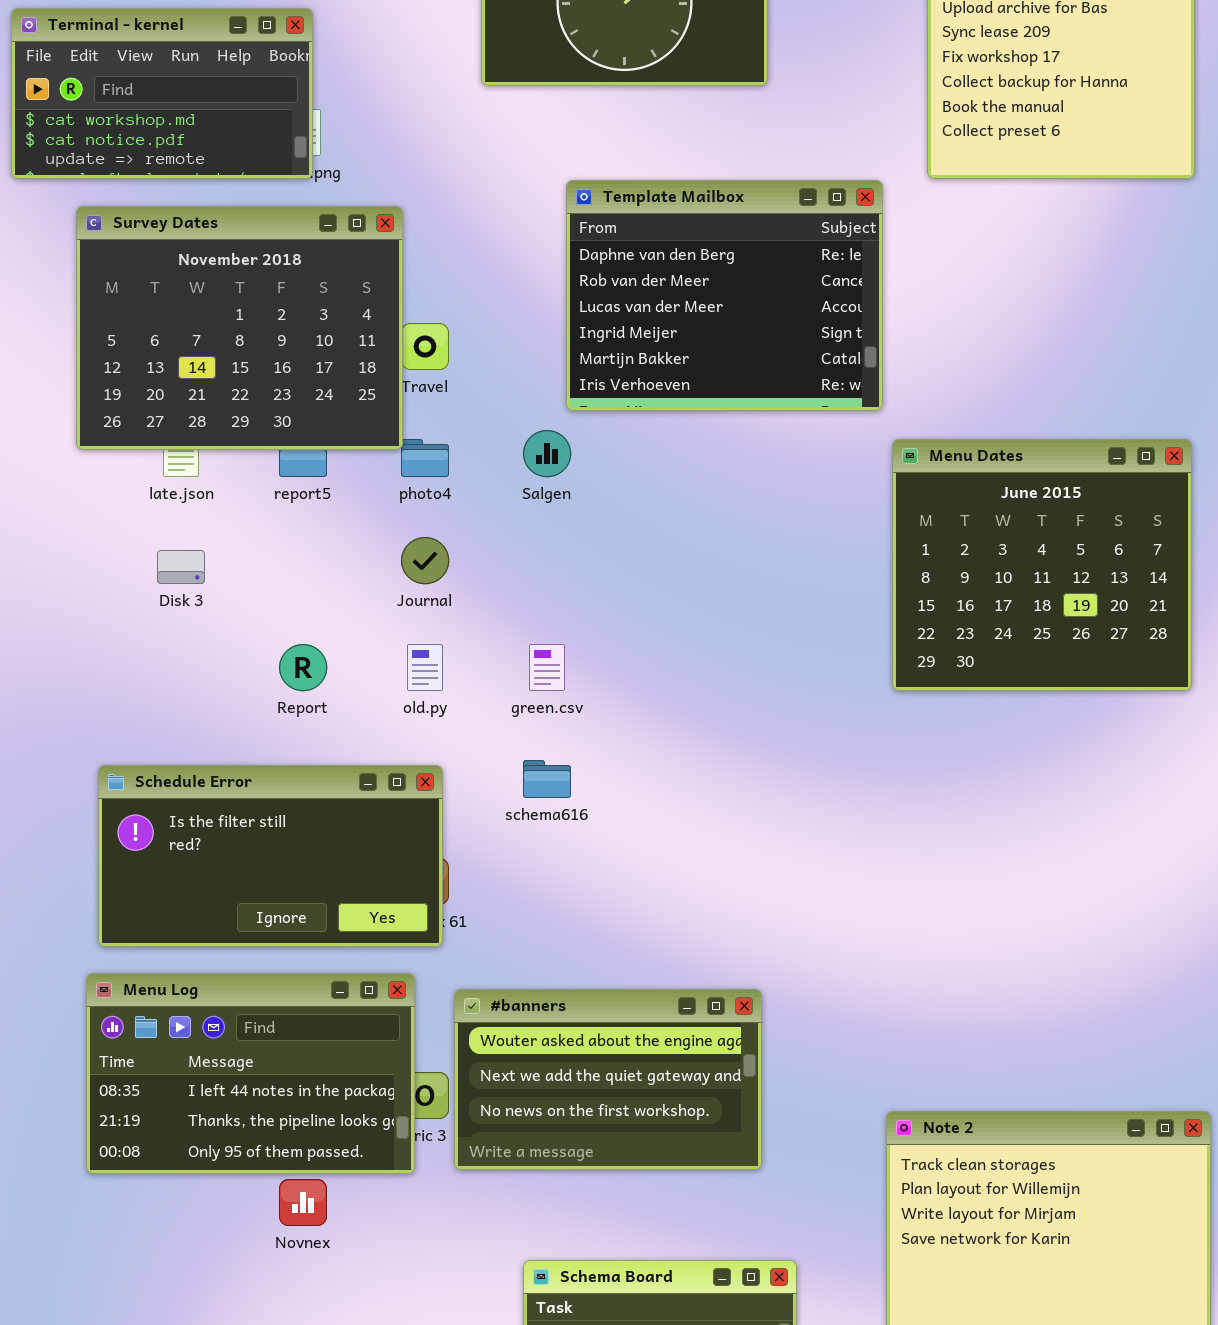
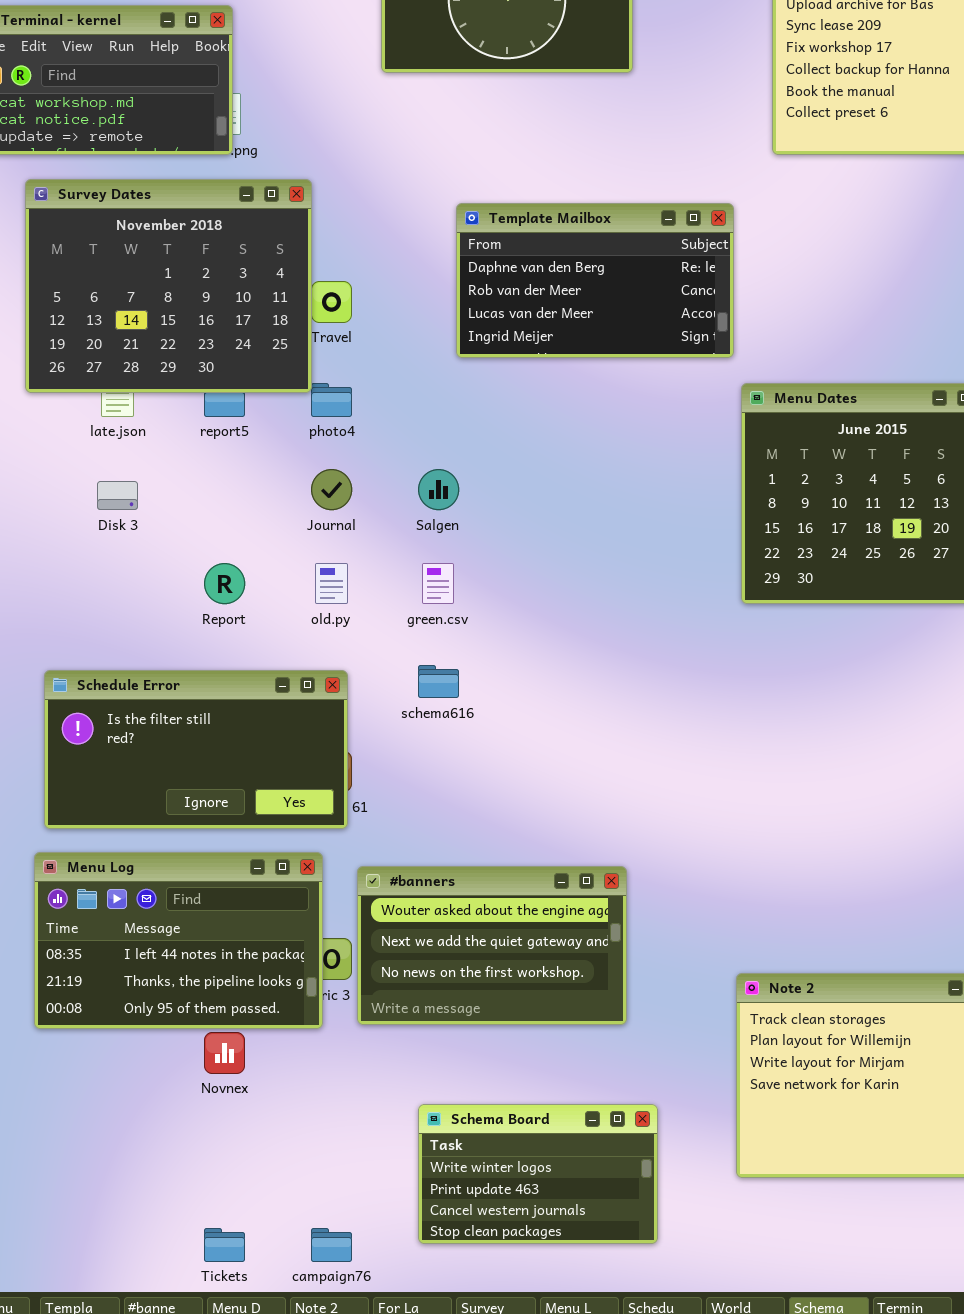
Template Mailbox: [566,180,883,411] -> [456,203,734,358], resized
Salgen: [523,430,571,477] -> [418,469,459,510], moved

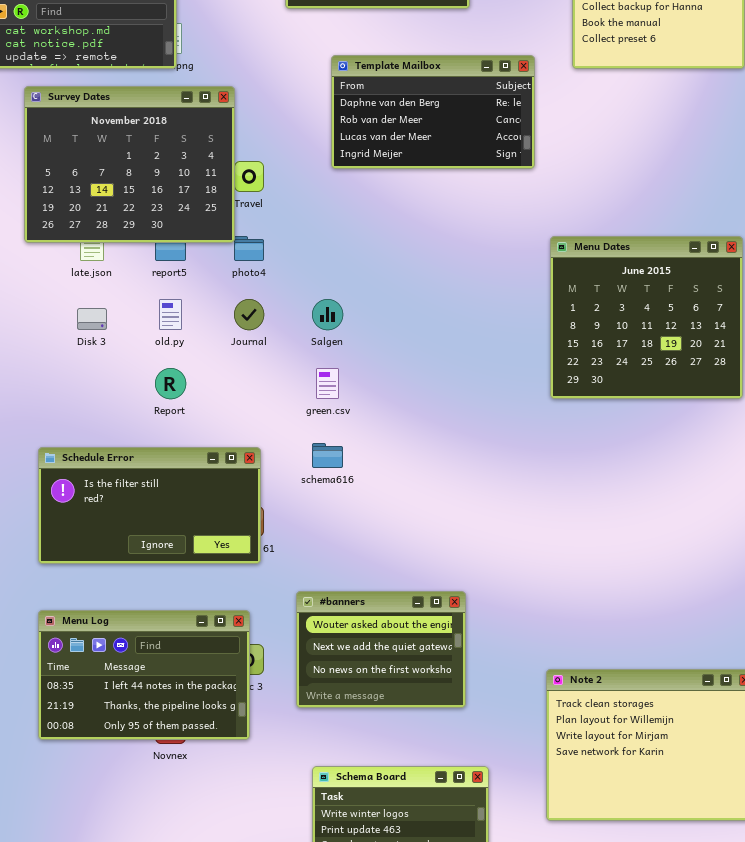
Template Mailbox: [456,203,734,358] -> [331,55,535,169], moved
old.py: [315,563,348,604] -> [159,299,182,330], moved
Menu Log: [34,852,323,1029] -> [38,610,250,740], moved
#banners: [357,866,627,1025] -> [296,591,466,708], resized

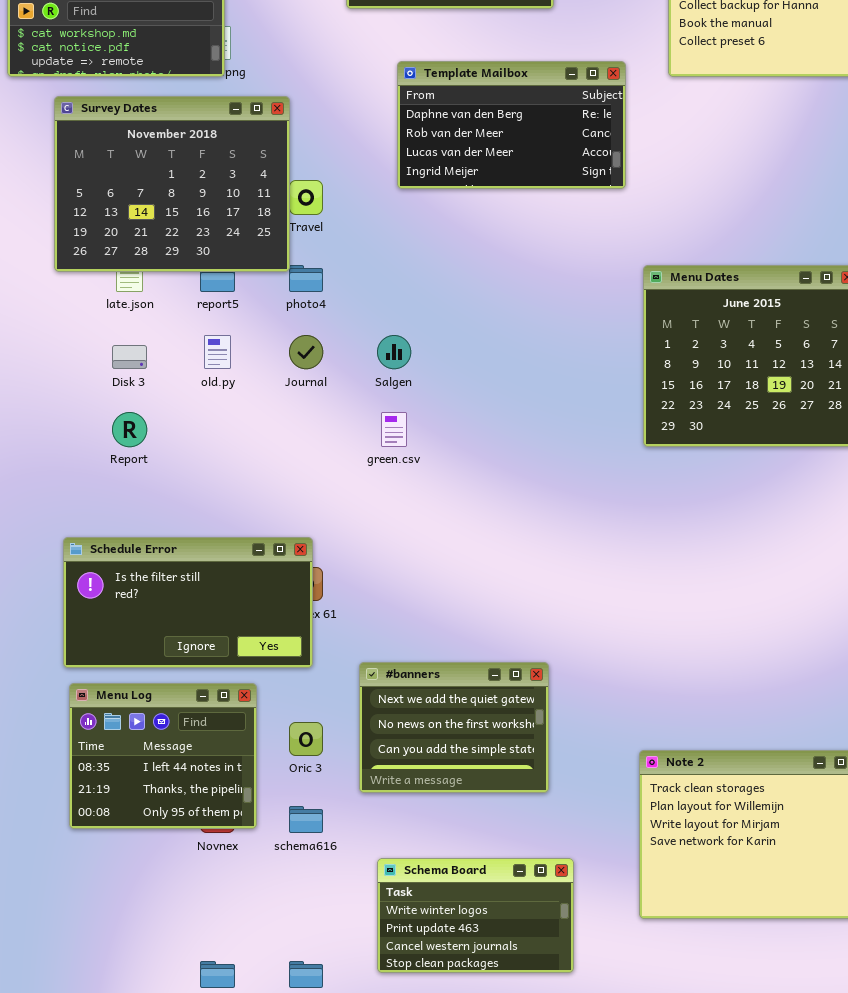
Report: [155,368,186,399] -> [112,412,147,447], moved
schema616: [312,443,343,468] -> [289,806,323,833], moved
Schedule Error: [38,447,261,564] -> [63,537,313,668], moved
#banners: [296,591,466,708] -> [359,662,549,793], scrolled down 1 row
Menu Log: [38,610,250,740] -> [69,683,257,829], resized

